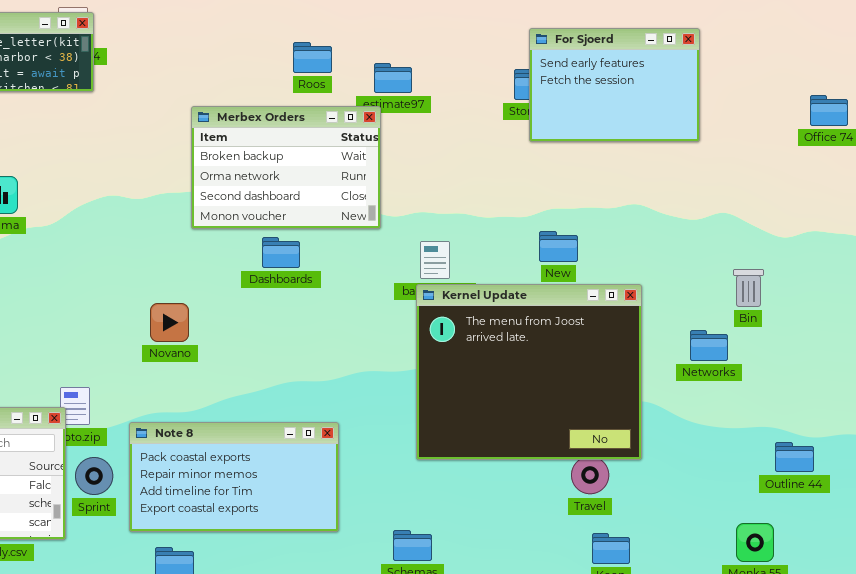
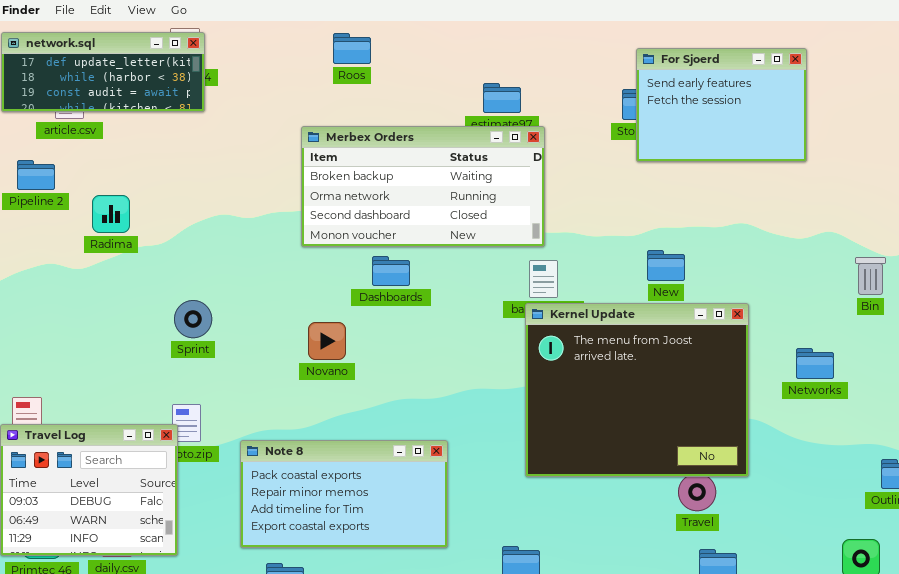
Roos: [293,42,332,73] -> [333,33,371,64], moved
Merbex Orders: [191,106,381,229] -> [301,126,545,247], resized
Bin: [733,269,764,307] -> [855,257,886,295], moved
Novano: [150,303,189,342] -> [308,322,346,360], moved
Sprint: [75,457,113,495] -> [174,300,212,338], moved

